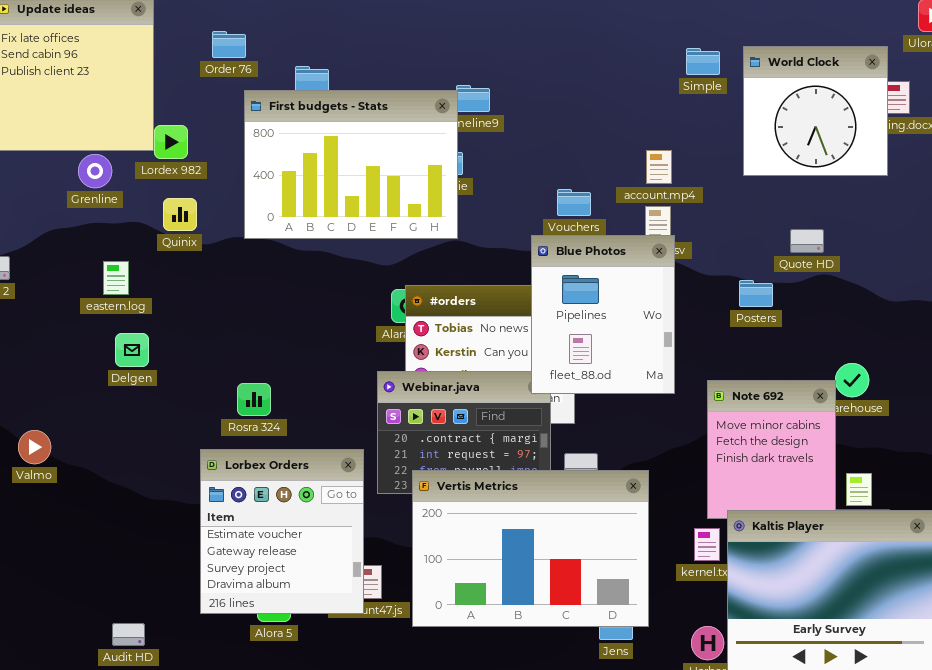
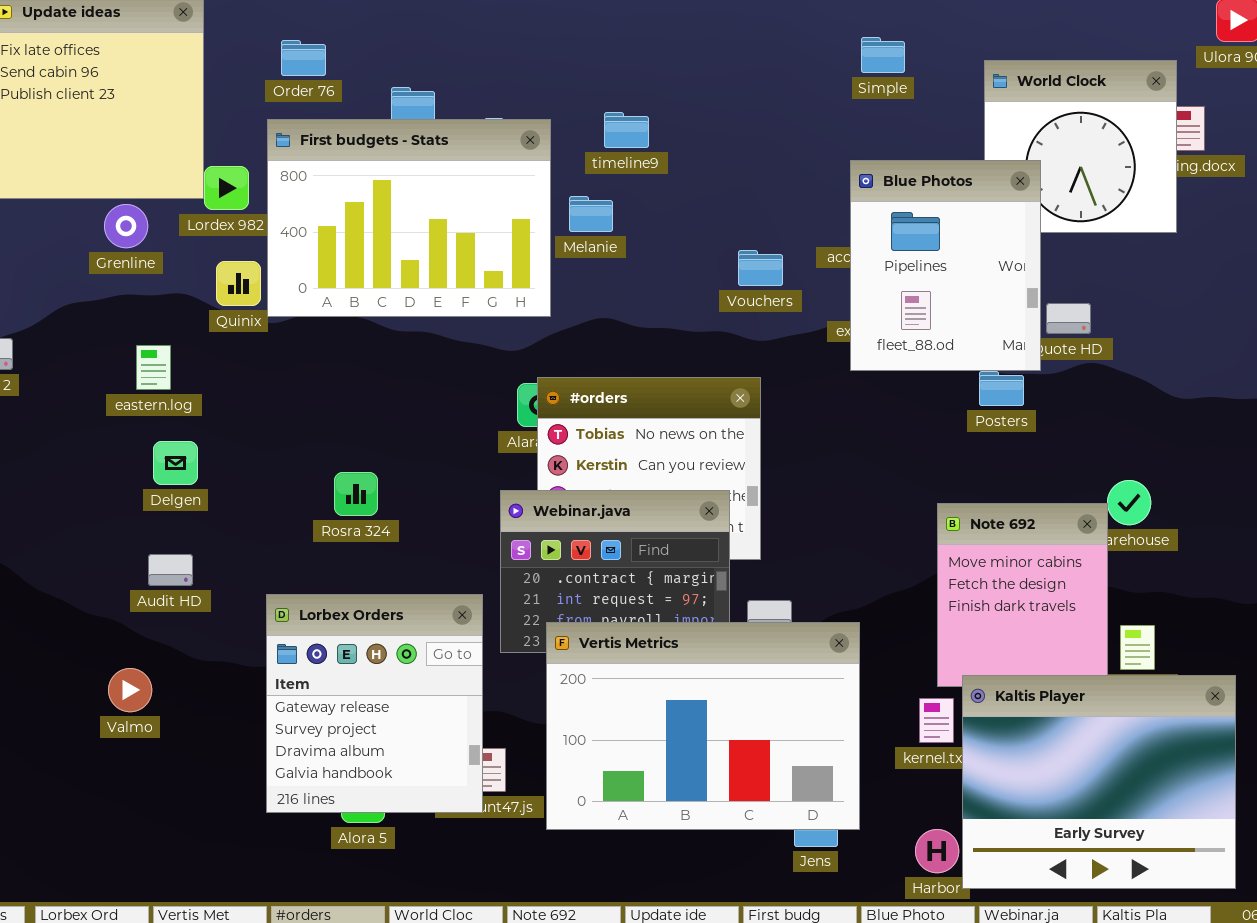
Simple: [686,48,720,75] -> [861,37,905,73], moved
First budgets - Stats: [244,90,458,239] -> [267,119,551,317], moved
Blue Photos: [531,235,675,394] -> [850,160,1041,371], moved
Rosra 324: [237,383,271,416] -> [334,472,378,516], moved
Valmo: [18,430,51,464] -> [108,668,152,712], moved
Lorbex Orders: [200,449,364,614] -> [266,594,483,813], scrolled down 1 row
Audit HD: [112,623,145,646] -> [148,554,193,586], moved

